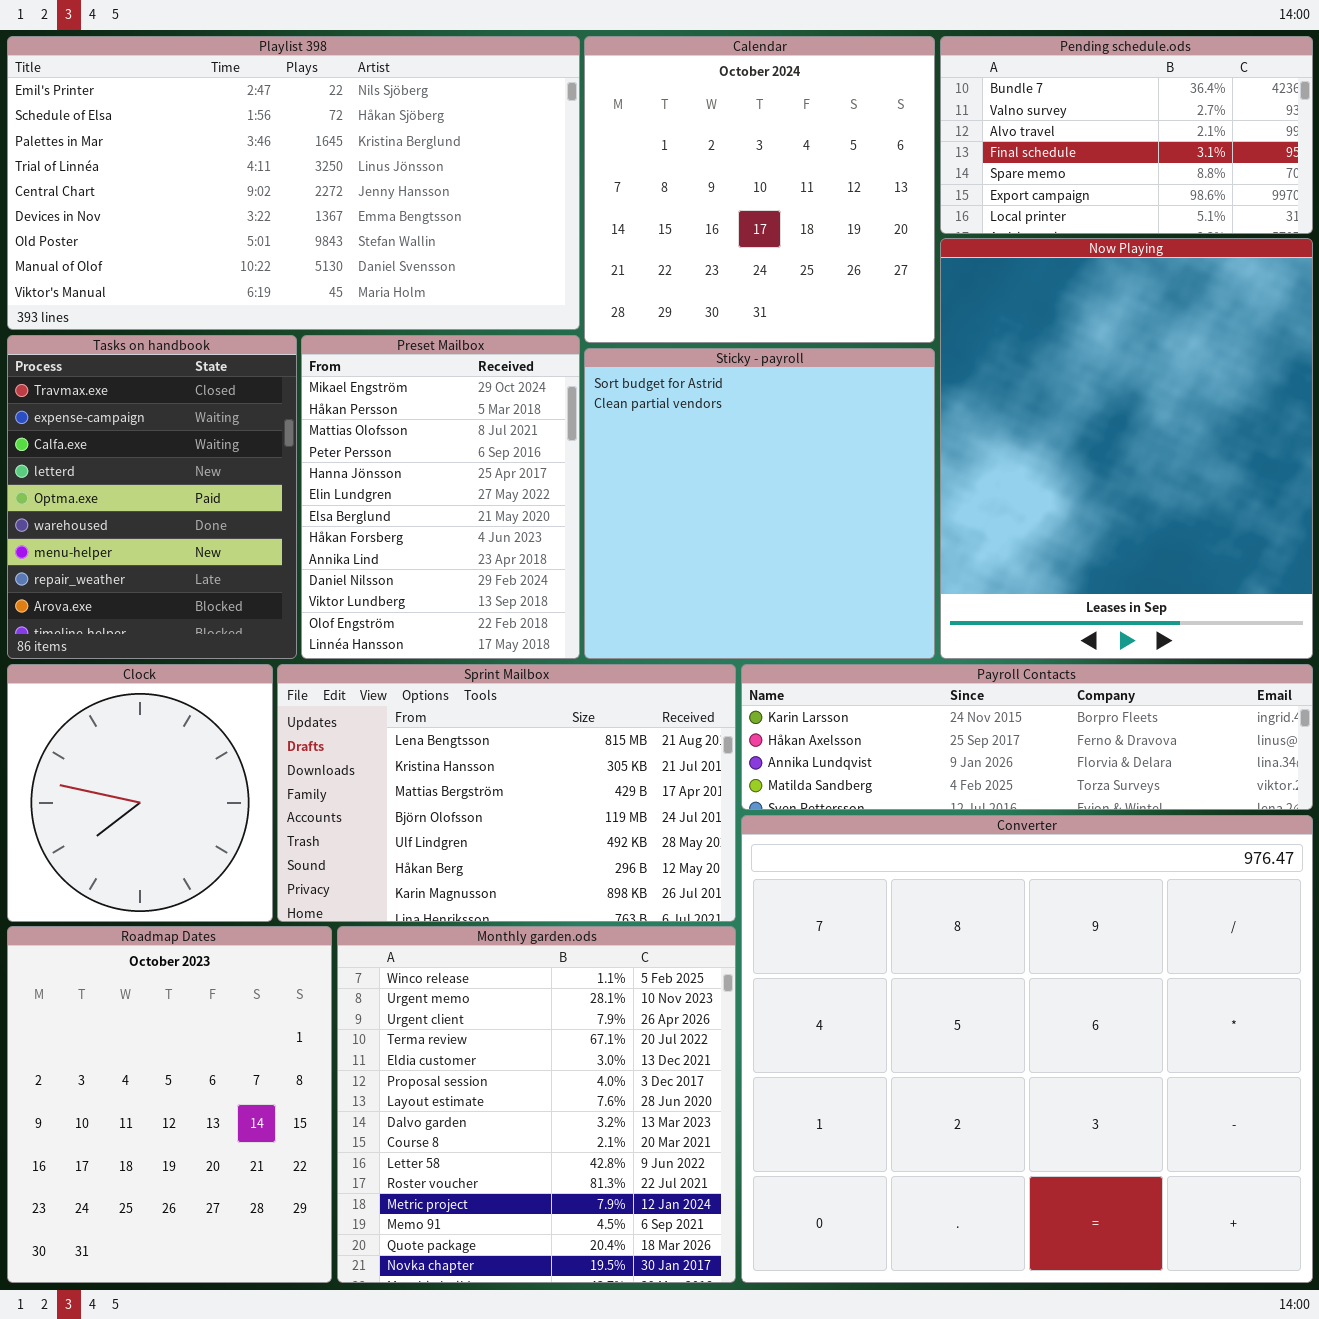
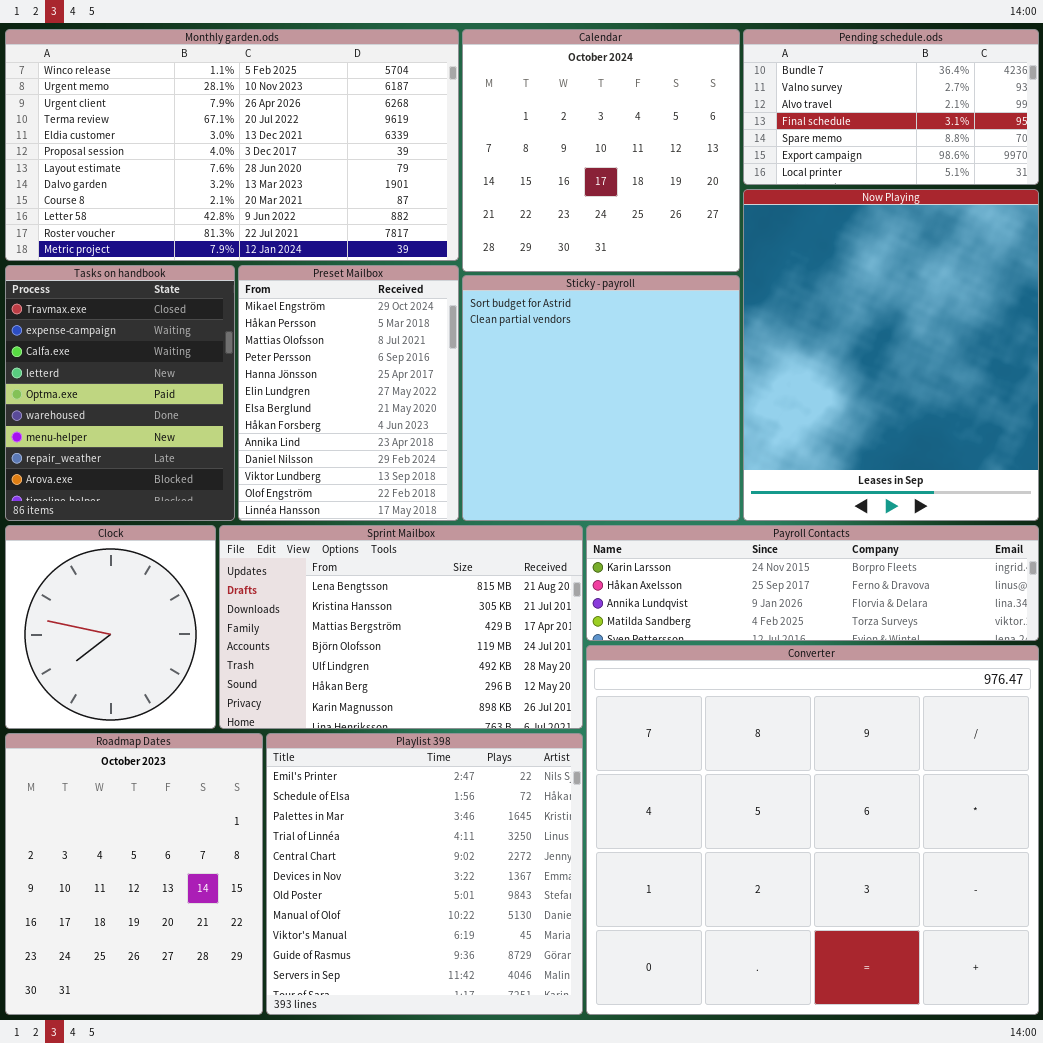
Playlist 398: [7,36,580,330] -> [266,733,583,1015], moved, resized
Monthly garden.ods: [337,926,736,1283] -> [5,29,459,261], moved, resized

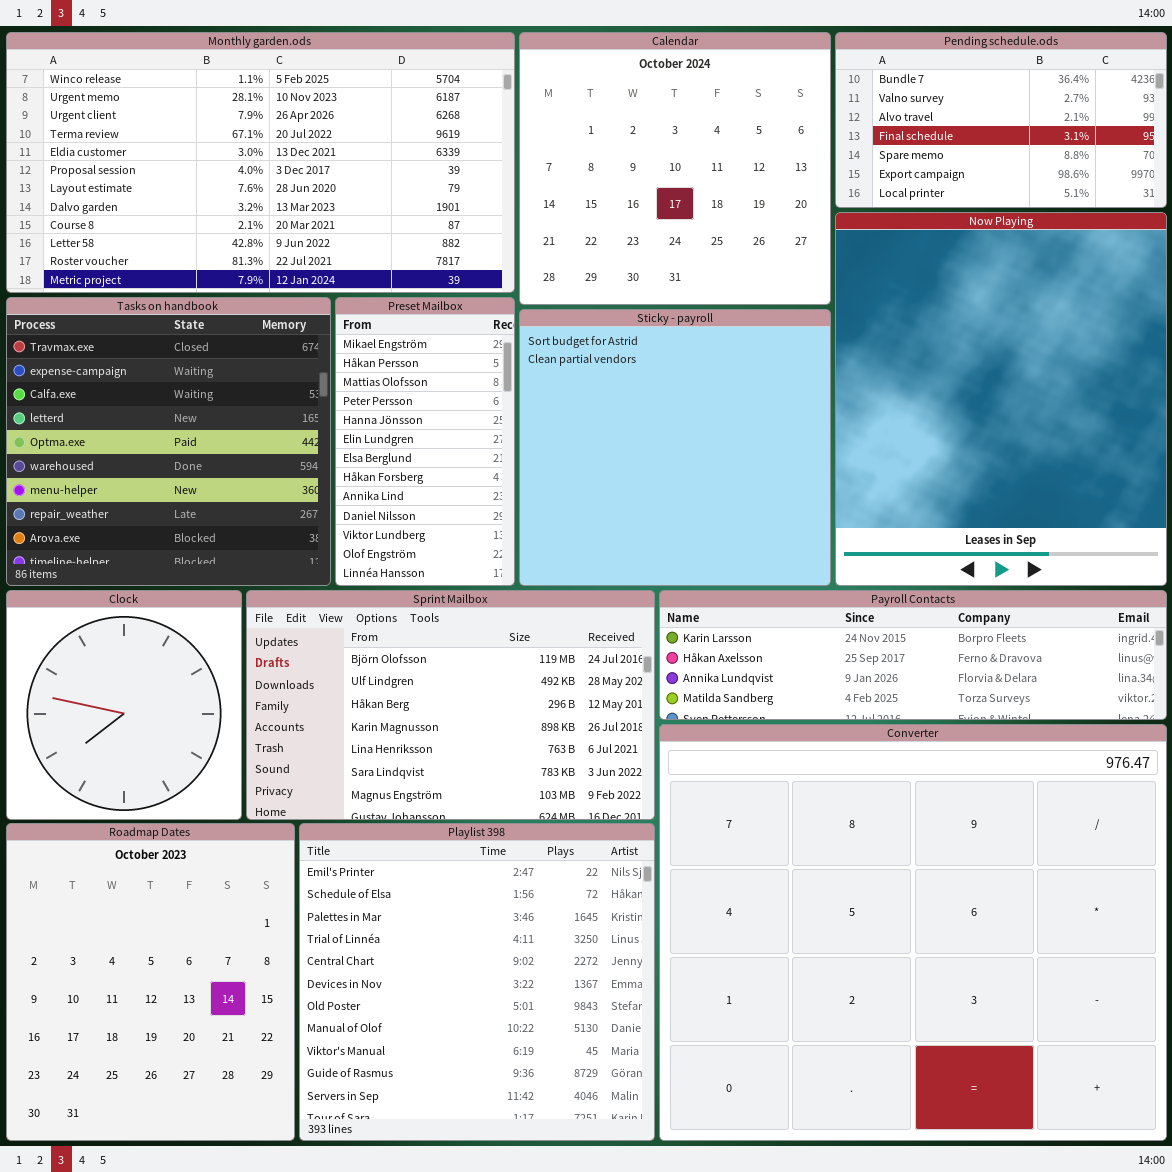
Tasks on handbook: [5,265,235,521] -> [6,297,331,586], resized
Preset Mailbox: [238,265,459,521] -> [335,297,515,586], resized
Sprint Mailbox: [219,525,583,729] -> [246,590,655,820], scrolled down 3 rows

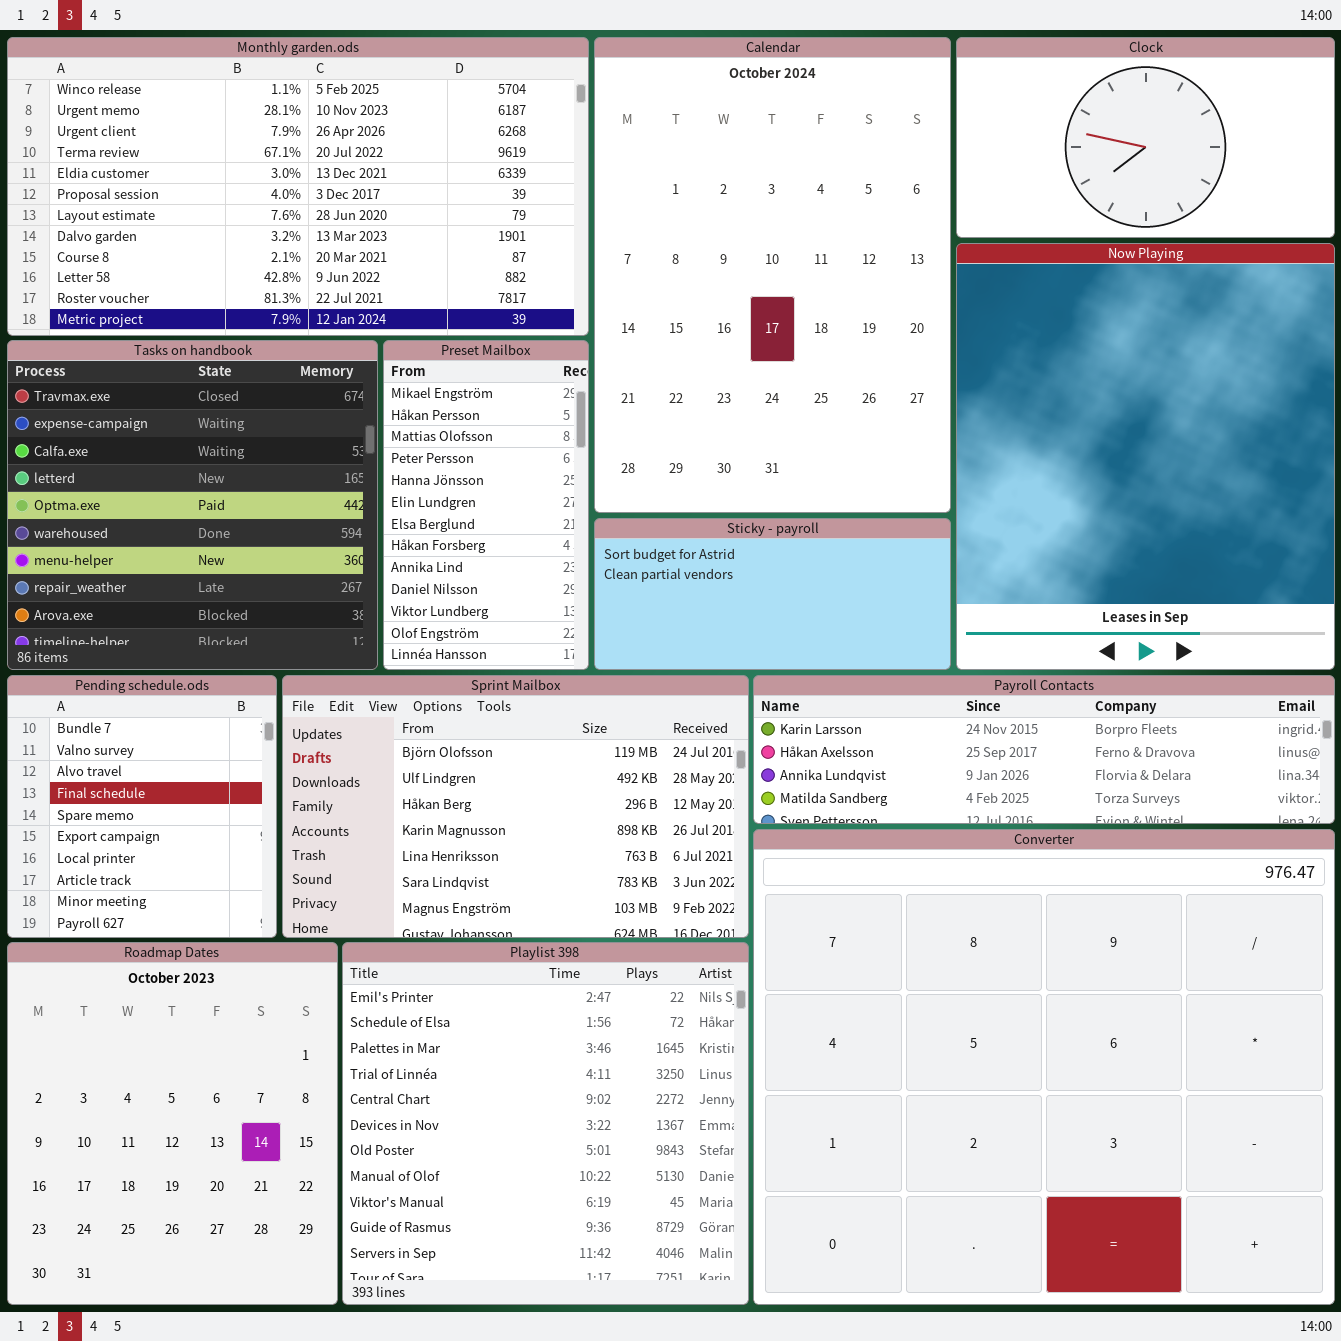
Calendar: [519,32,831,305] -> [594,37,951,513], resized
Pending schedule.ods: [835,32,1167,208] -> [7,675,277,938], moved, resized
Sticky - payroll: [519,309,831,586] -> [594,518,951,670], resized
Clock: [6,590,242,820] -> [956,37,1335,238], moved, resized

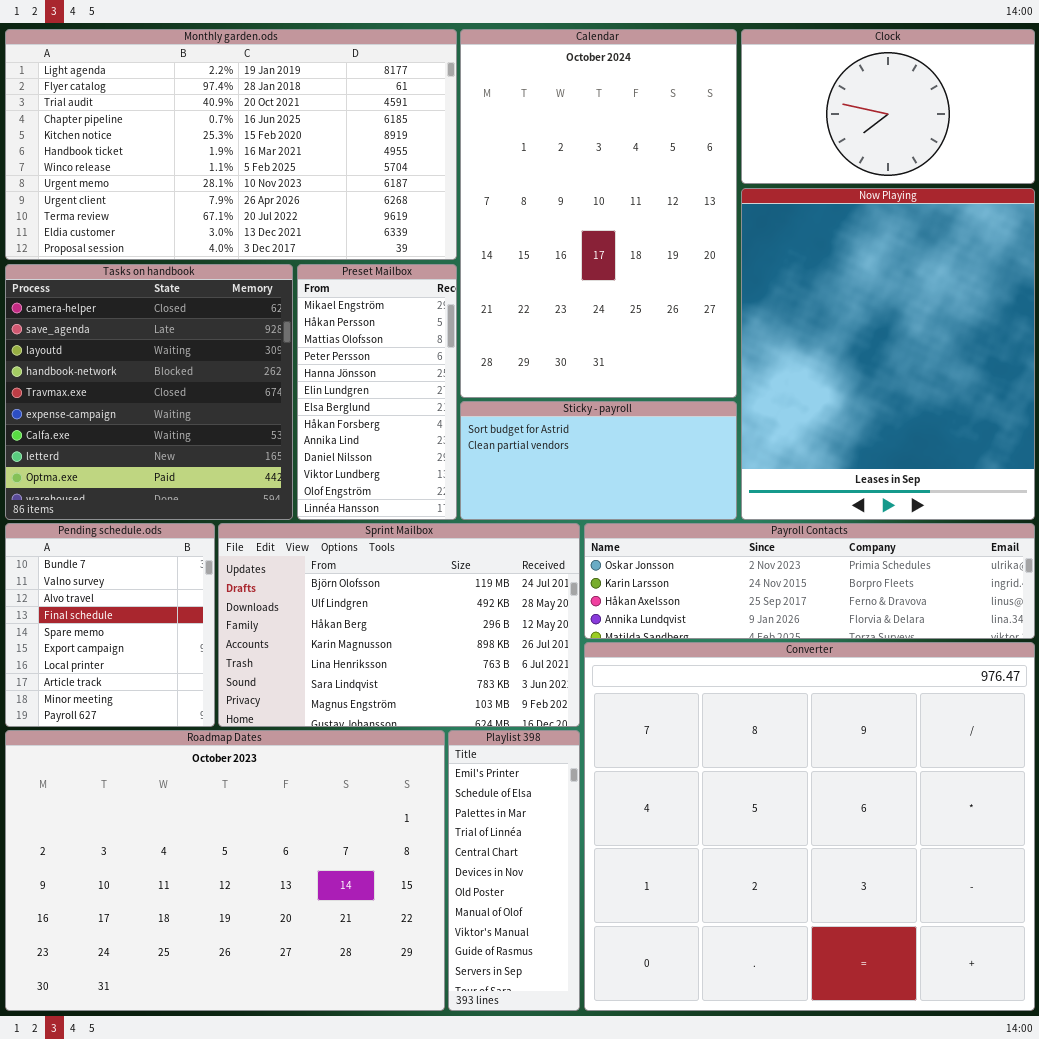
Monthly garden.ods: [7,37,589,336] -> [5,29,457,260], scrolled up 6 rows
Tasks on handbook: [7,340,378,670] -> [5,264,293,520], scrolled up 4 rows
Payroll Contacts: [753,675,1335,824] -> [584,523,1035,639], scrolled up 1 row
Roadmap Dates: [7,942,338,1305] -> [5,730,445,1011], resized
Playlist 398: [342,942,749,1305] -> [448,730,580,1011], resized

